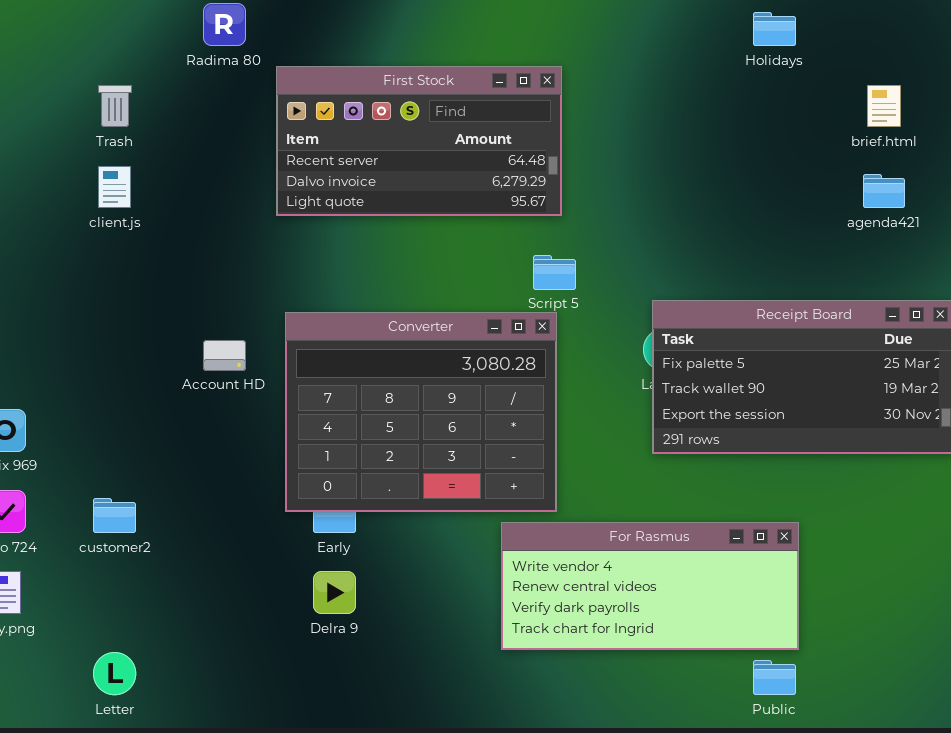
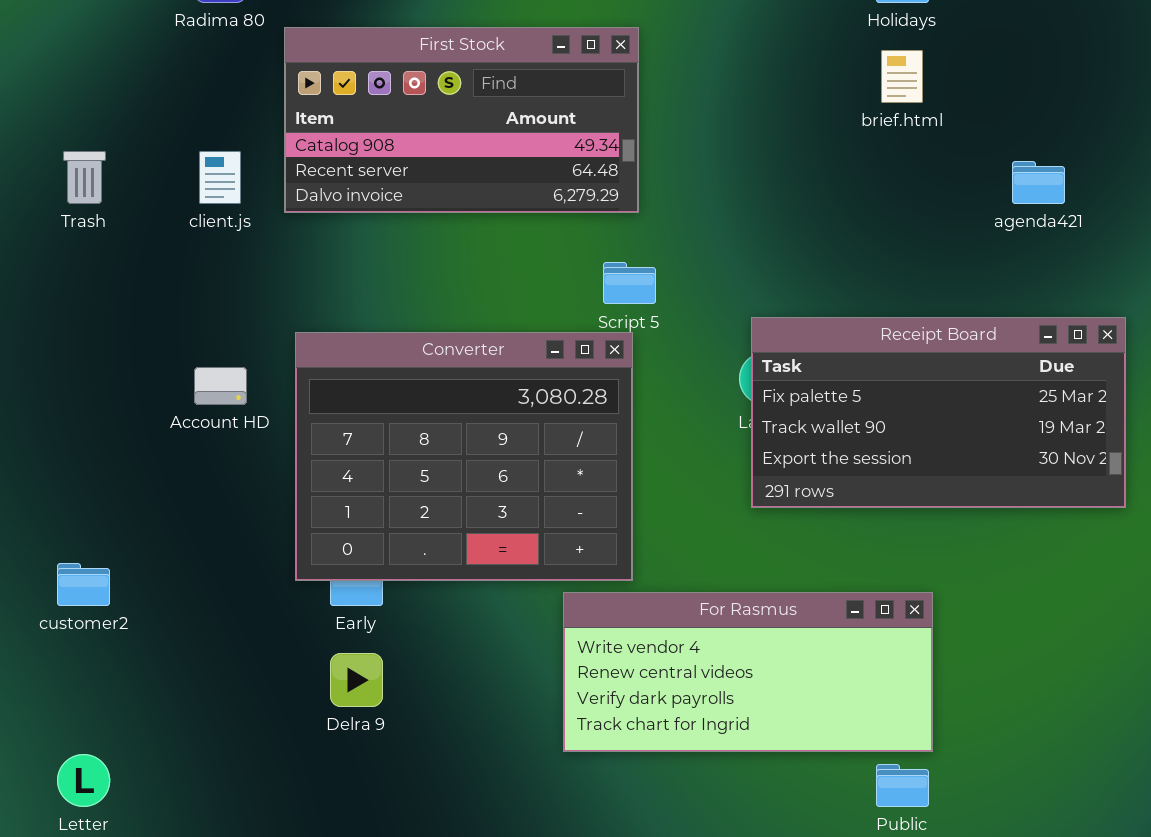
First Stock: [276,66,562,216] -> [284,27,639,213], scrolled up 1 row
Trash: [98,85,132,127] -> [63,151,106,204], moved
brief.html: [867,85,901,127] -> [881,50,923,103], moved
client.js: [98,166,131,208] -> [199,151,241,204], moved

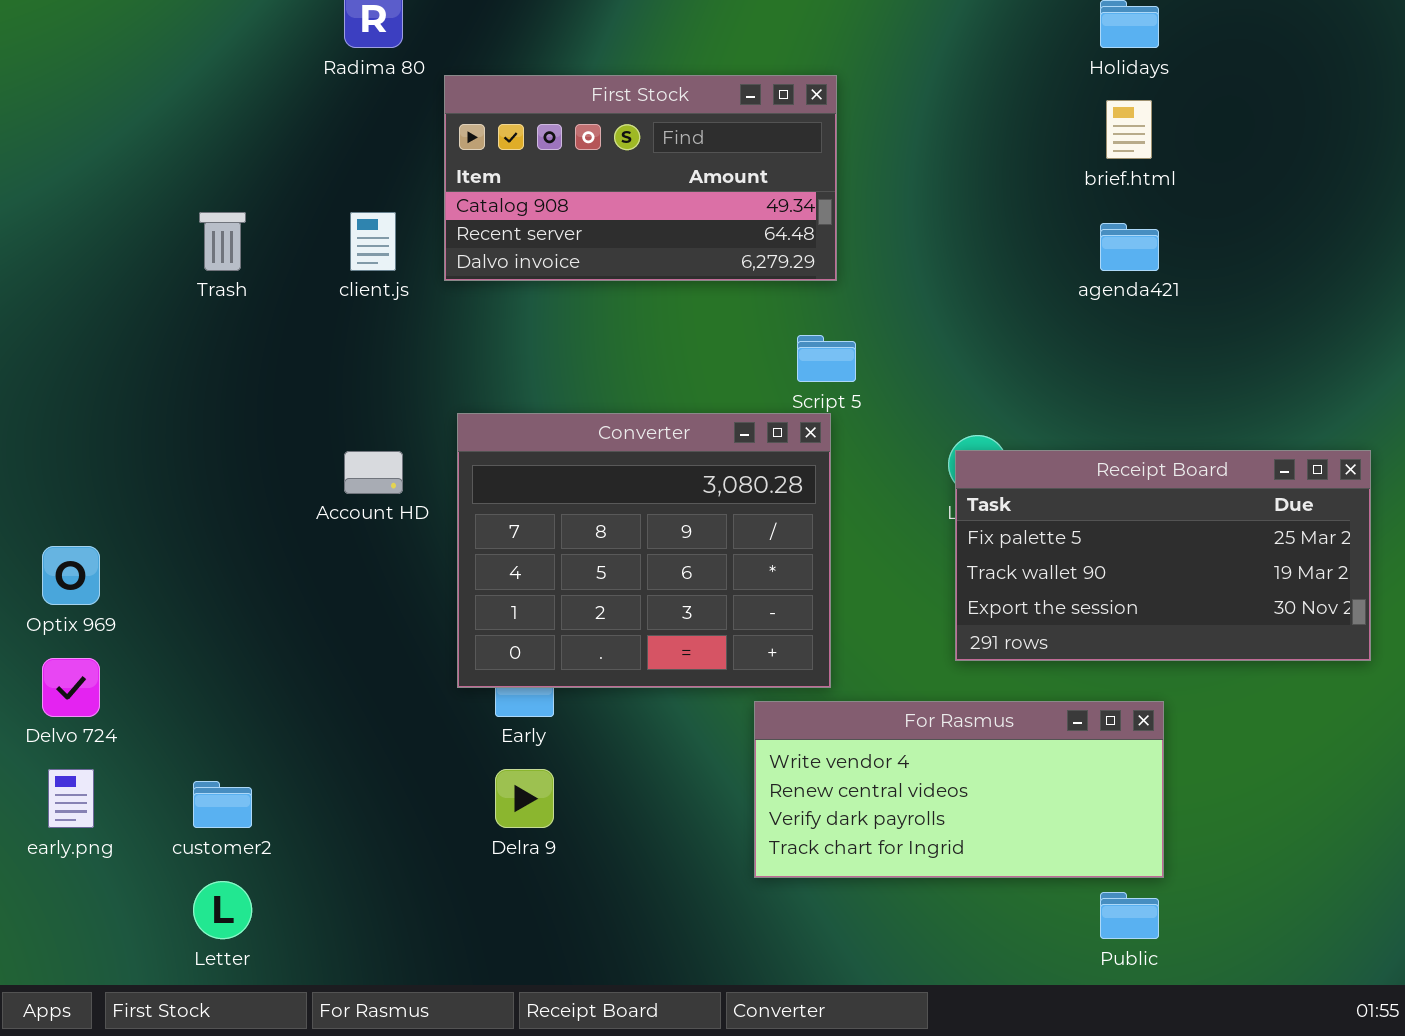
agenda421: [1012,161,1065,204] -> [1100,223,1159,271], moved
Receipt Board: [751,317,1126,508] -> [955,450,1371,661], moved
customer2: [57,563,110,606] -> [193,781,252,828], moved

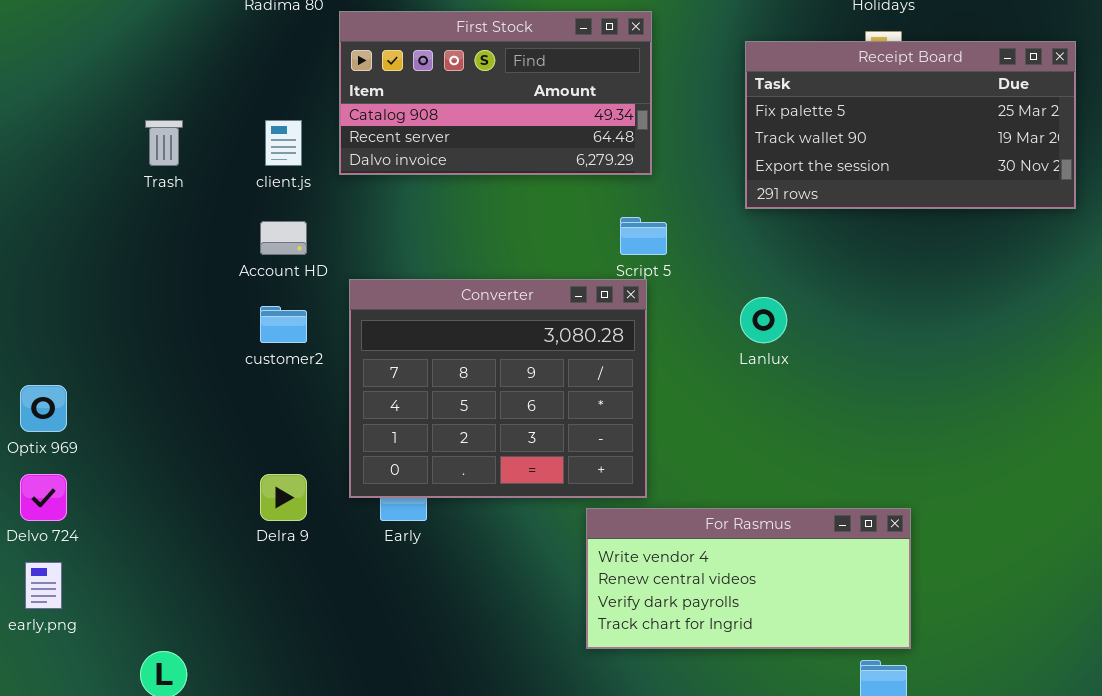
Receipt Board: [955,450,1371,661] -> [745,41,1076,209], moved
Account HD: [344,451,403,494] -> [260,221,307,255], moved
Delra 9: [495,769,554,828] -> [260,474,307,521], moved
customer2: [193,781,252,828] -> [260,306,307,343], moved

